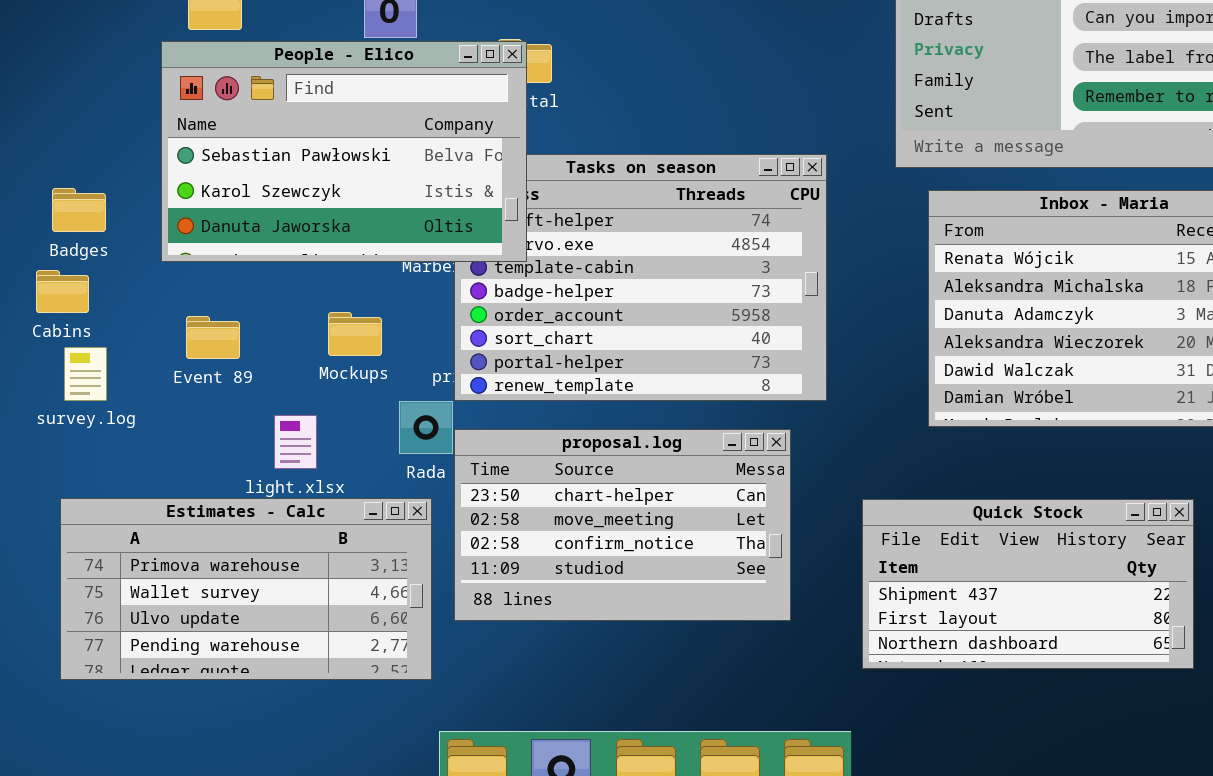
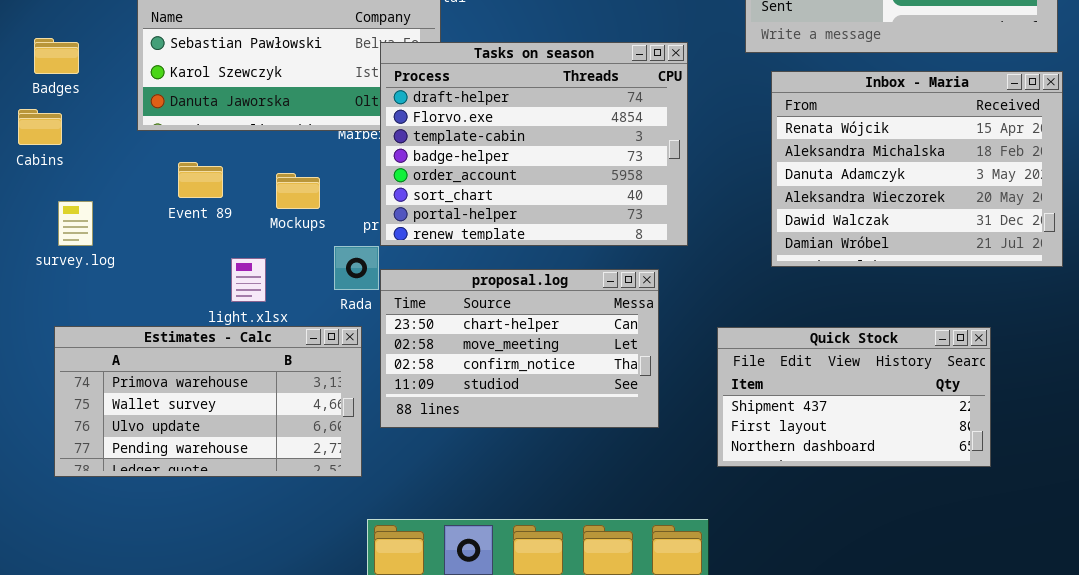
Tasks on season: [454,154,827,401] -> [380,42,688,246], raised
Badges: [52,188,106,232] -> [34,38,79,74], moved
Cabins: [36,270,89,313] -> [18,109,62,145], moved
Event 89: [186,316,240,359] -> [178,162,223,198], moved

